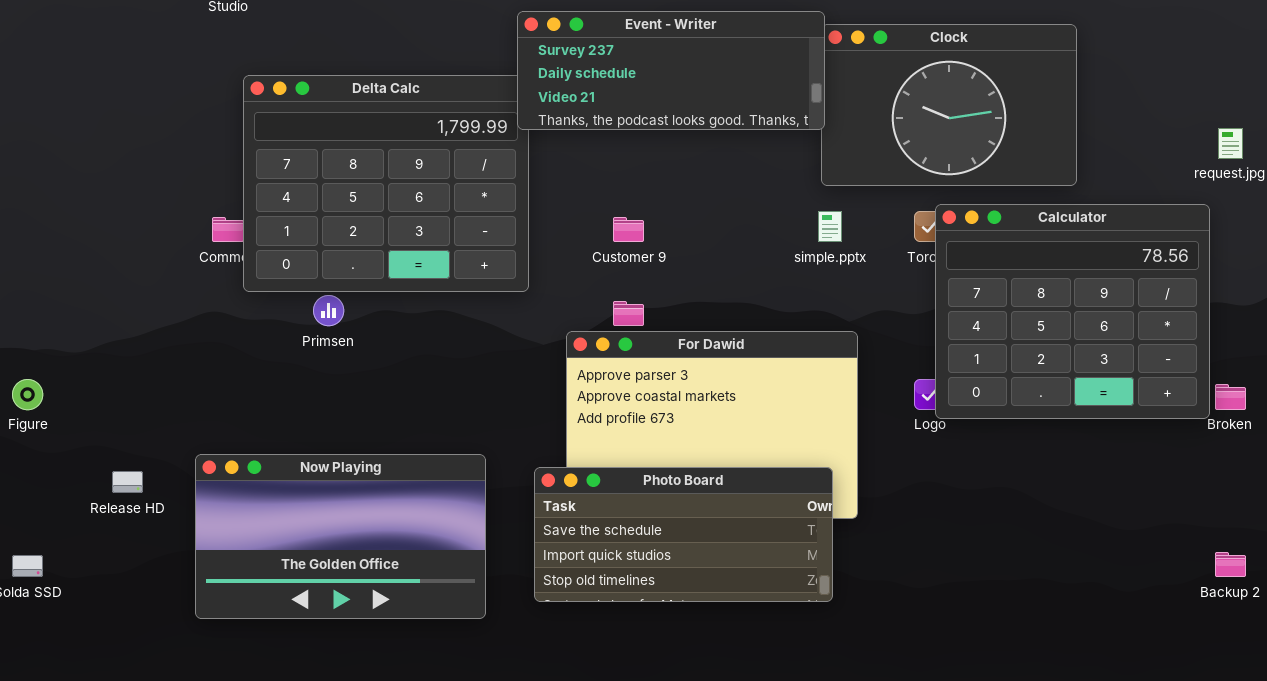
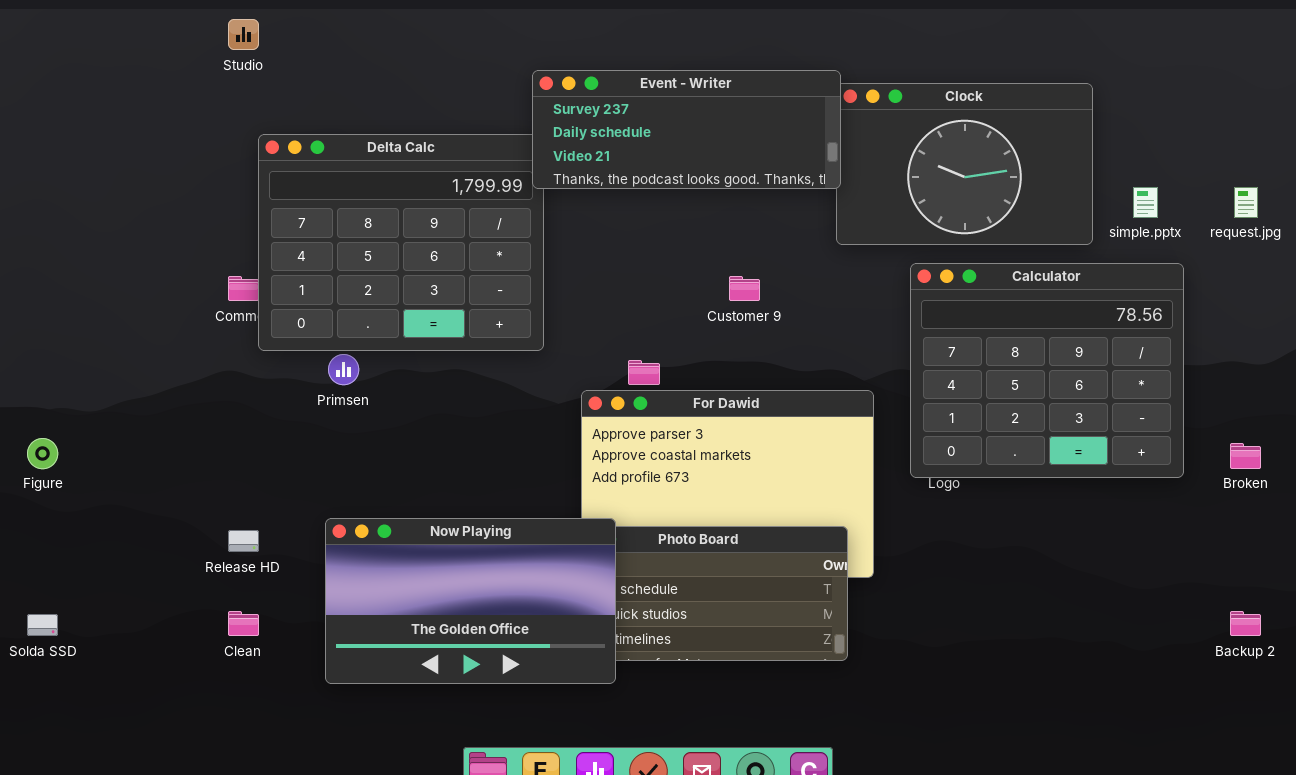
Calculator: [935,204,1210,419] -> [910,263,1184,478], moved
simple.pptx: [818,211,842,242] -> [1133,187,1158,218], moved
Customer 9: [613,217,644,242] -> [729,276,760,301], moved
Now Playing: [195,454,486,619] -> [325,518,616,684], moved
Release HD: [112,471,143,493] -> [228,530,259,552], moved

